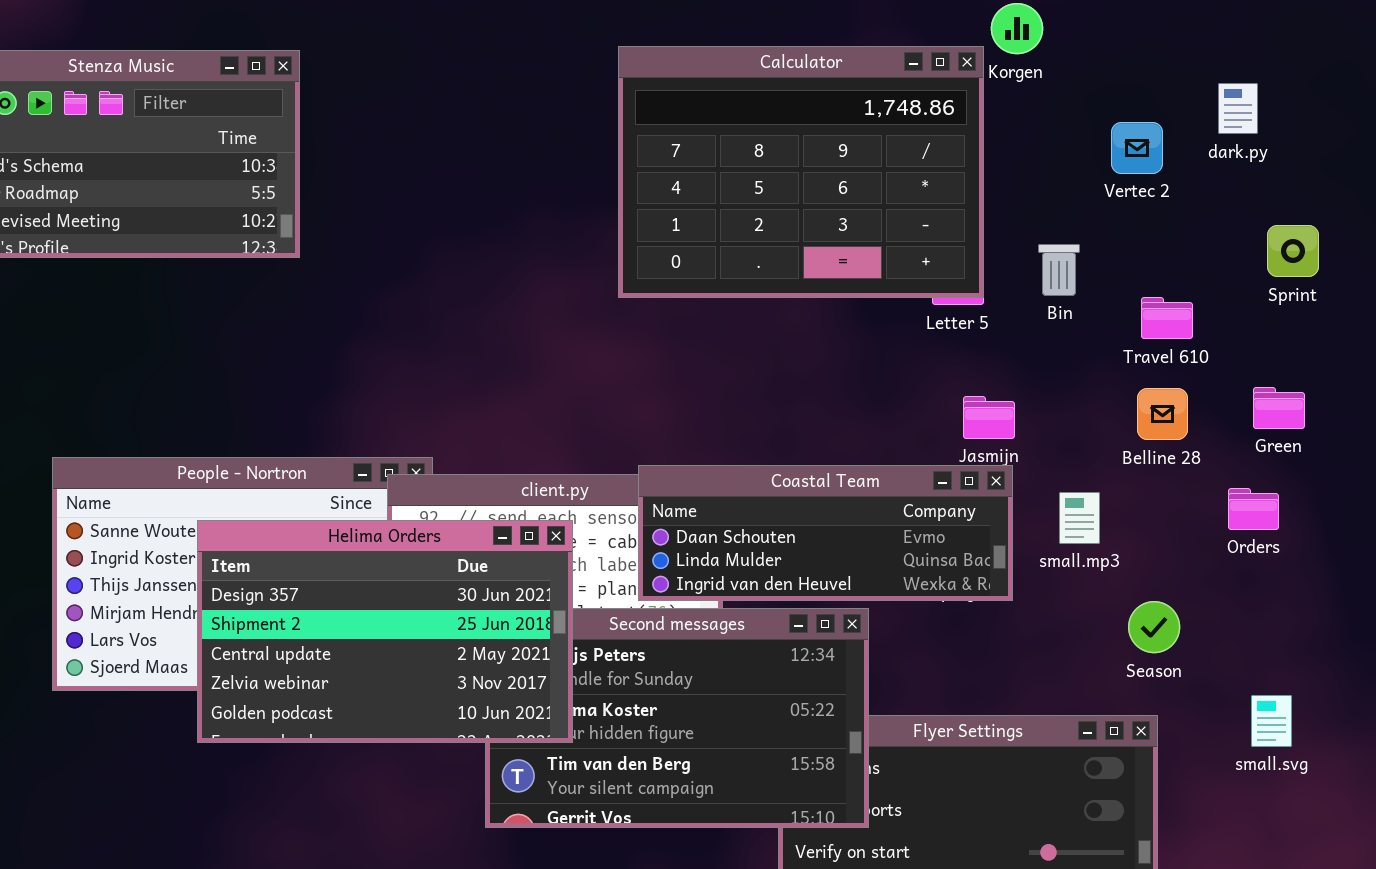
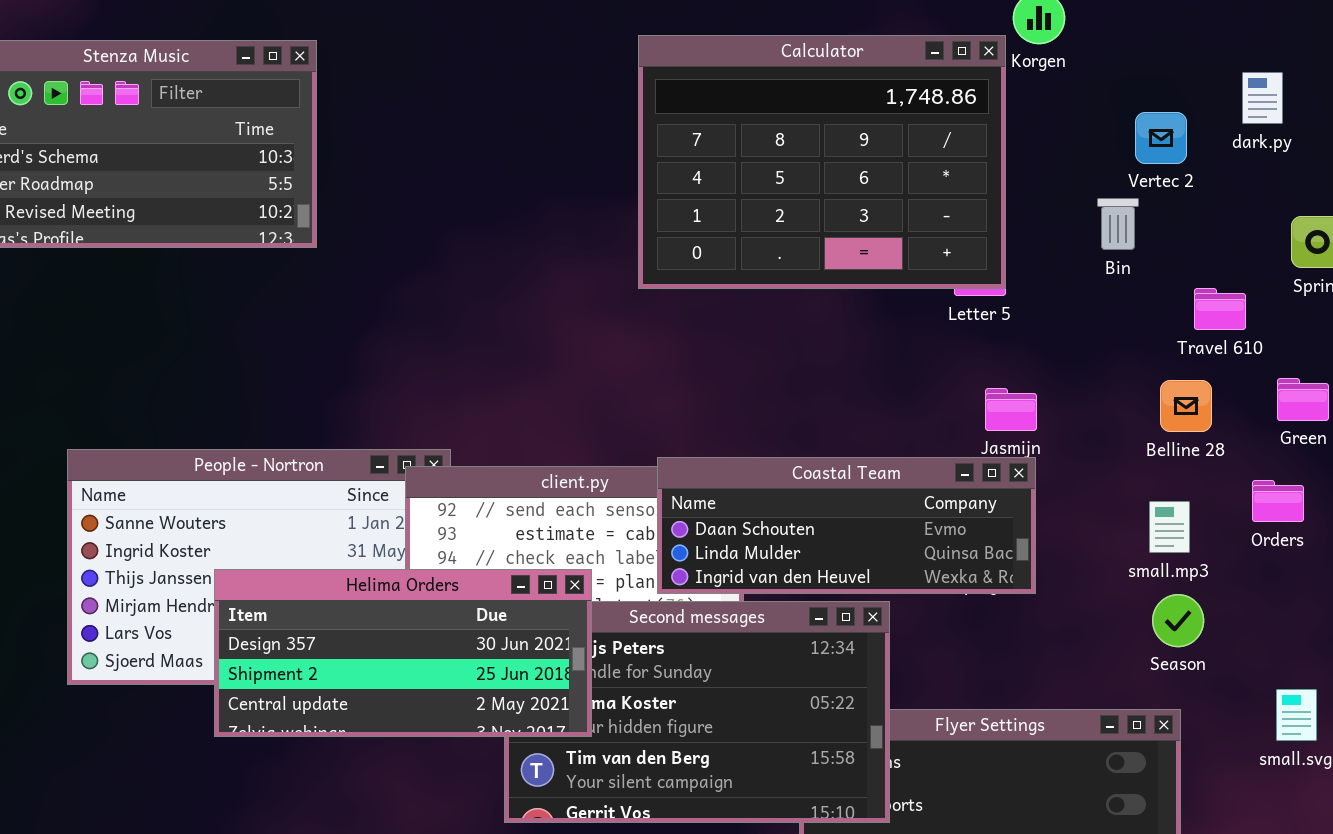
Bin: [1038,244,1080,296] -> [1097,198,1139,250], moved
Travel 610: [1141,297,1193,339] -> [1194,288,1246,330], moved
small.mp3: [1059,492,1100,544] -> [1149,501,1190,553], moved
Helima Orders: [197,520,573,743] -> [214,569,592,737], resized

